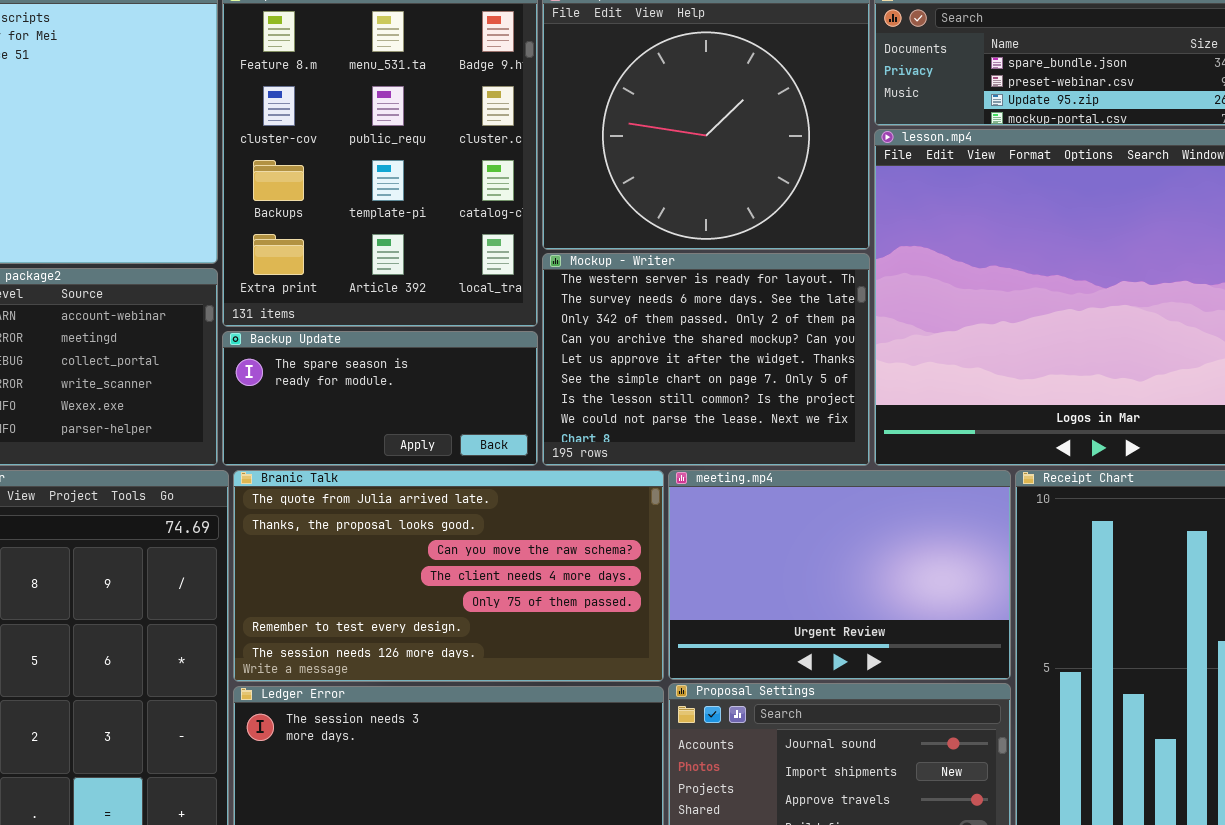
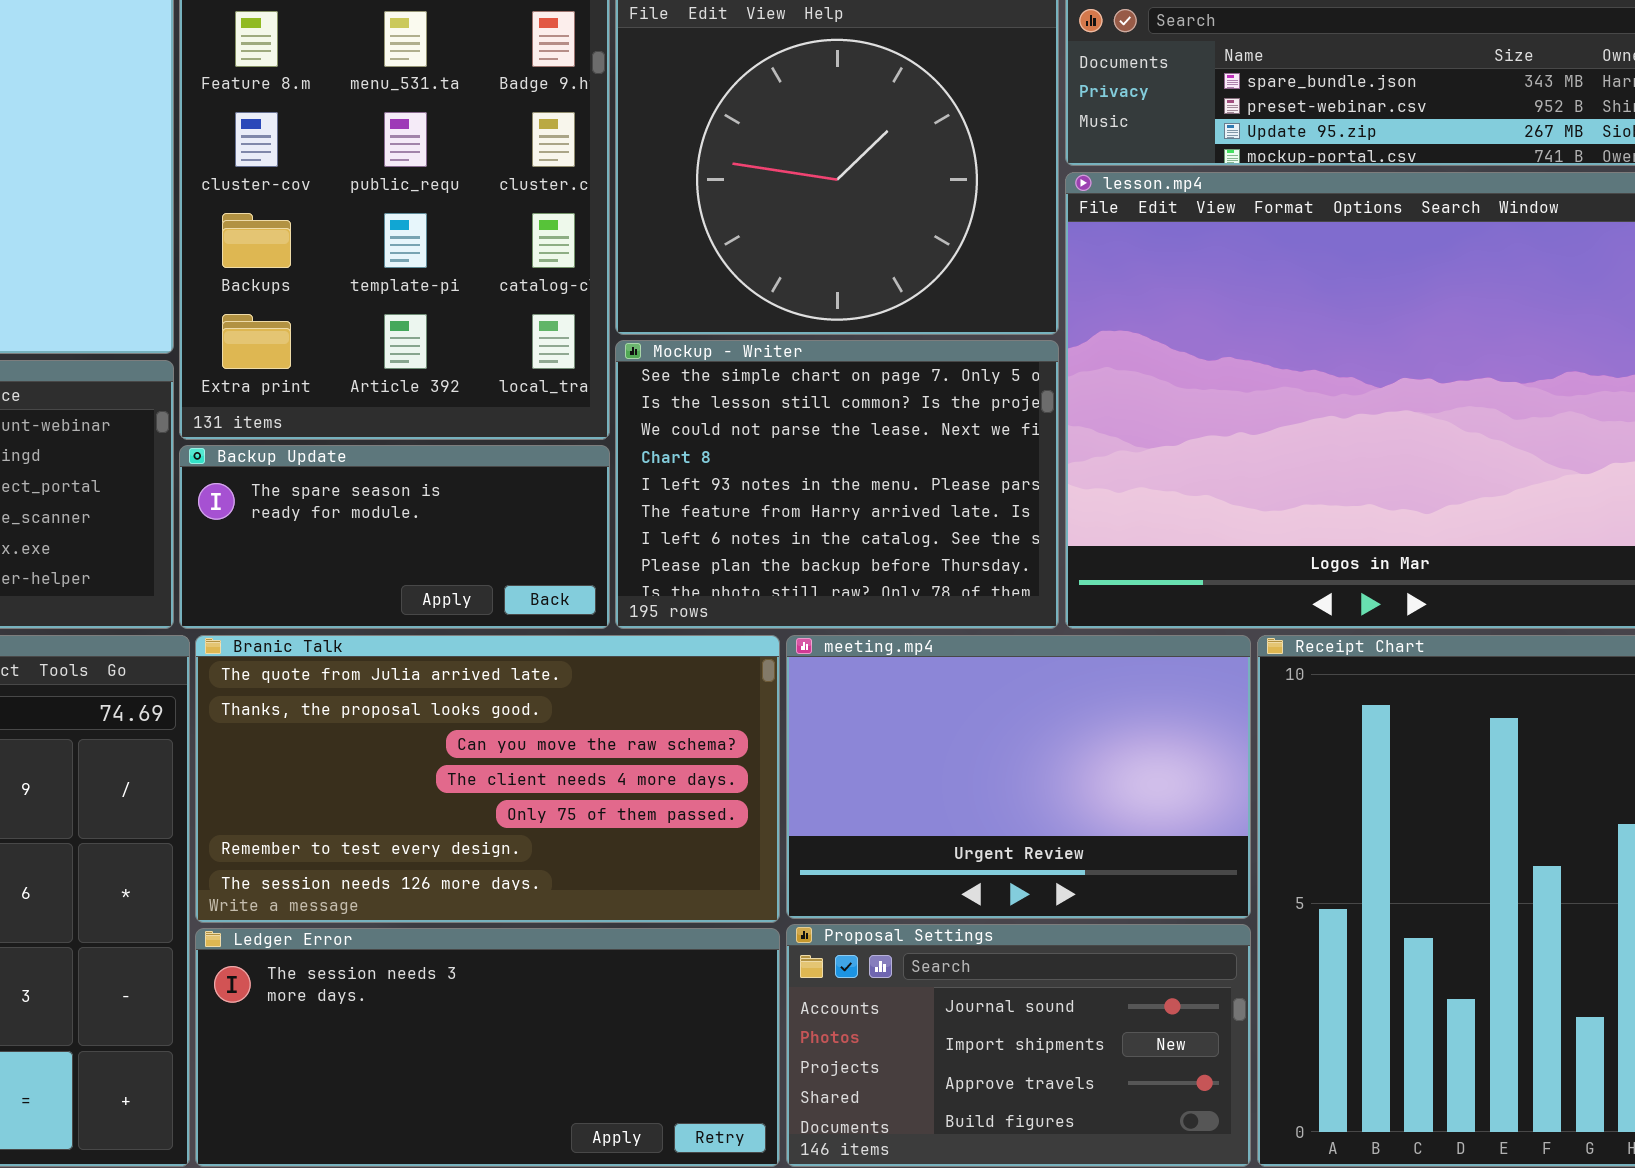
Mockup - Writer: [542,253,870,466] -> [615,340,1059,629], scrolled down 5 rows

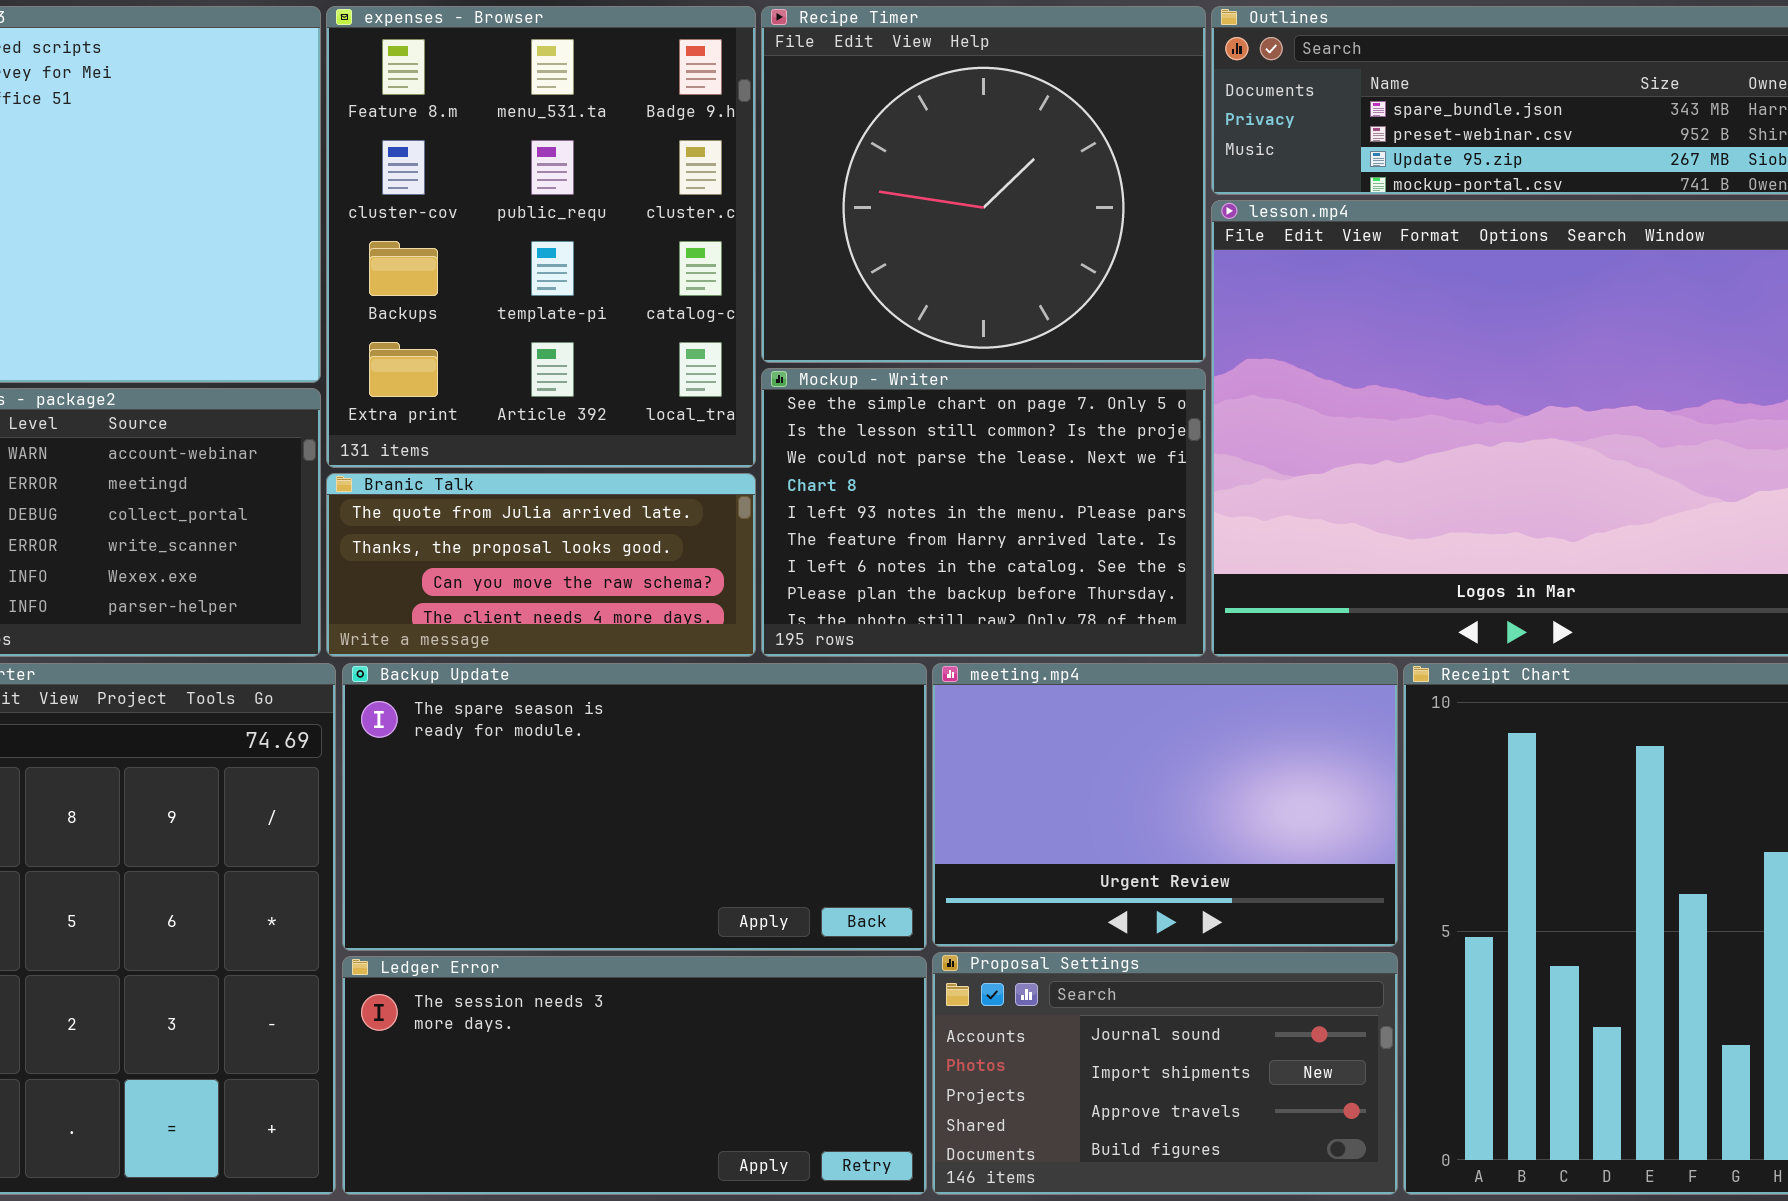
Backup Update: [179,445,610,629] -> [342,663,927,951], moved, resized
Branic Talk: [195,635,780,923] -> [326,473,756,657], moved, resized

